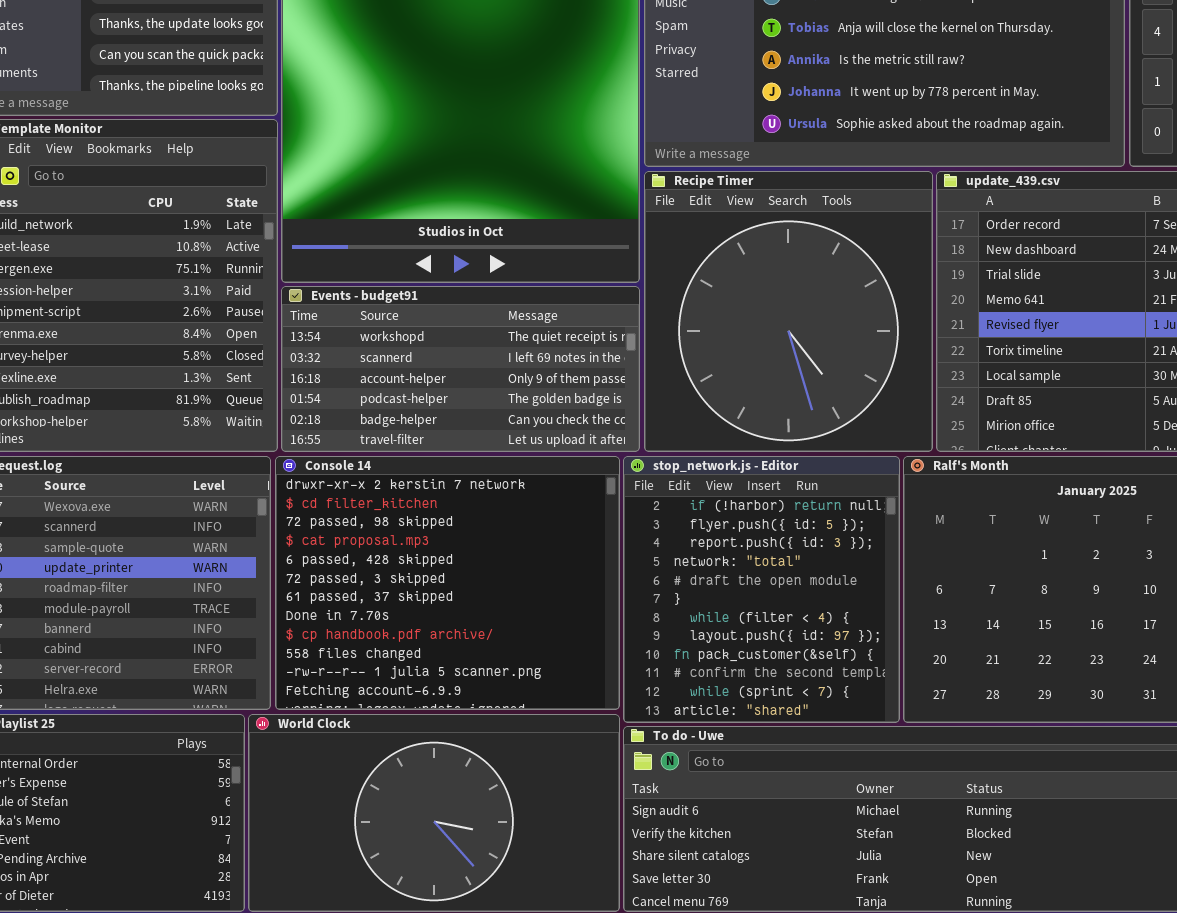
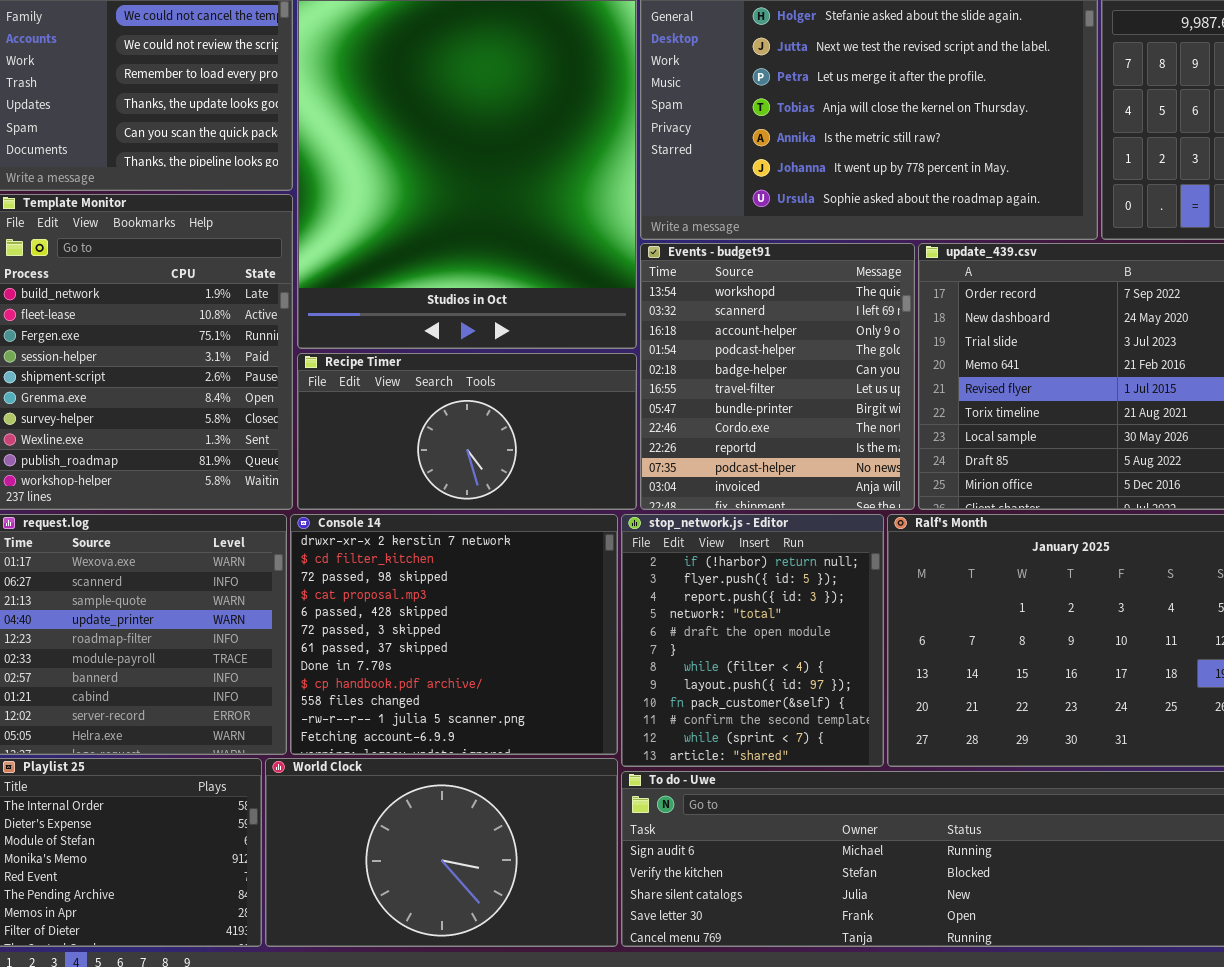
Recipe Timer: [644,171,933,452] -> [297,353,637,510], moved, resized
Events - budget91: [281,286,640,452] -> [640,243,915,510], moved, resized

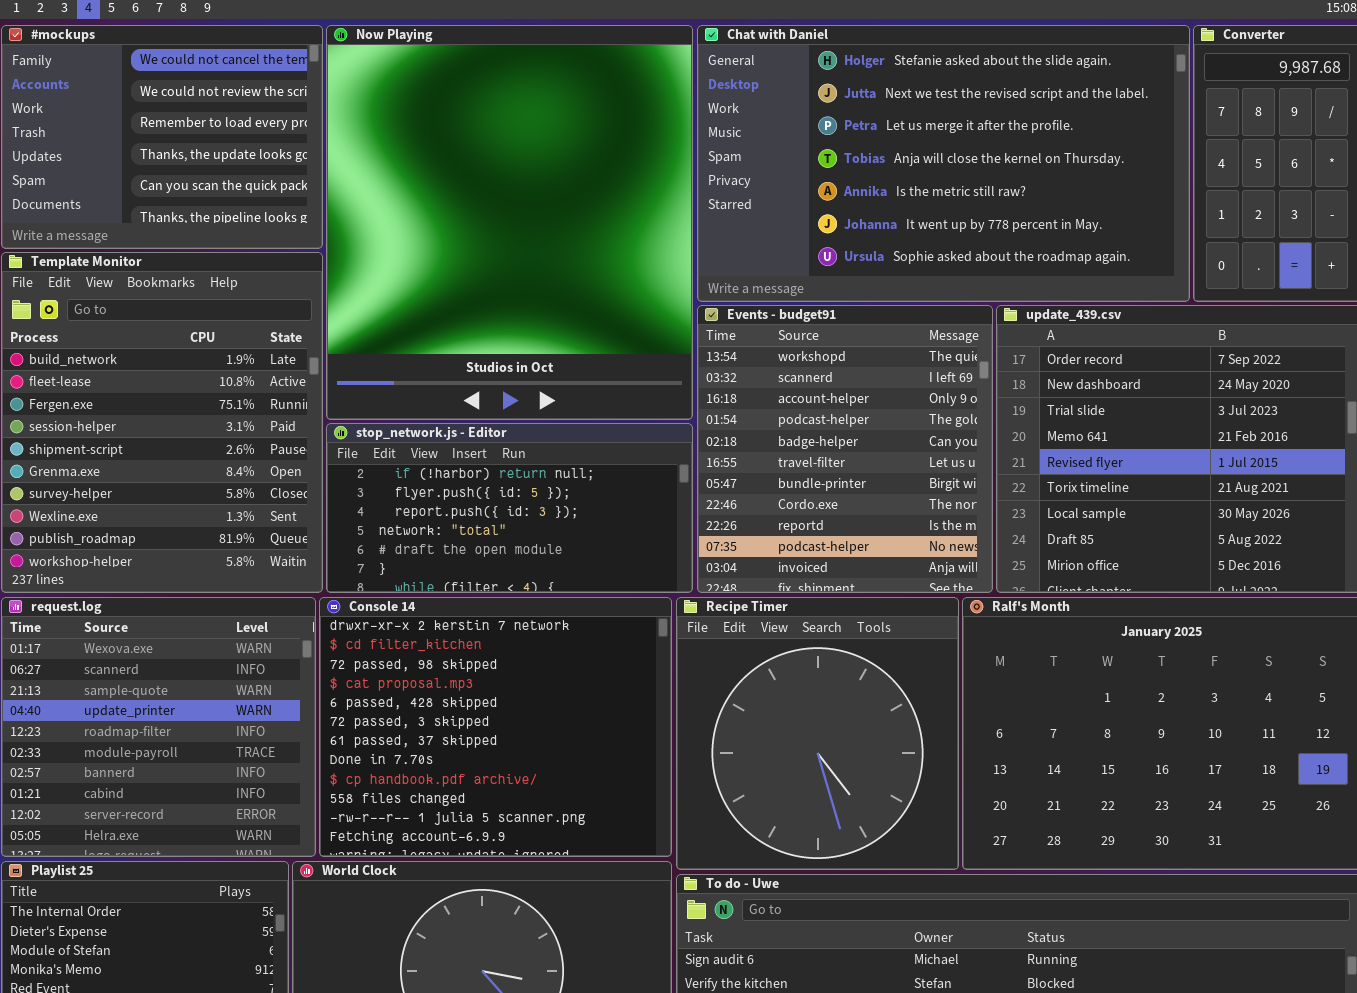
Recipe Timer: [297,353,637,510] -> [676,597,959,870], moved, resized
stop_network.js - Editor: [621,514,884,767] -> [326,423,693,593], moved, resized

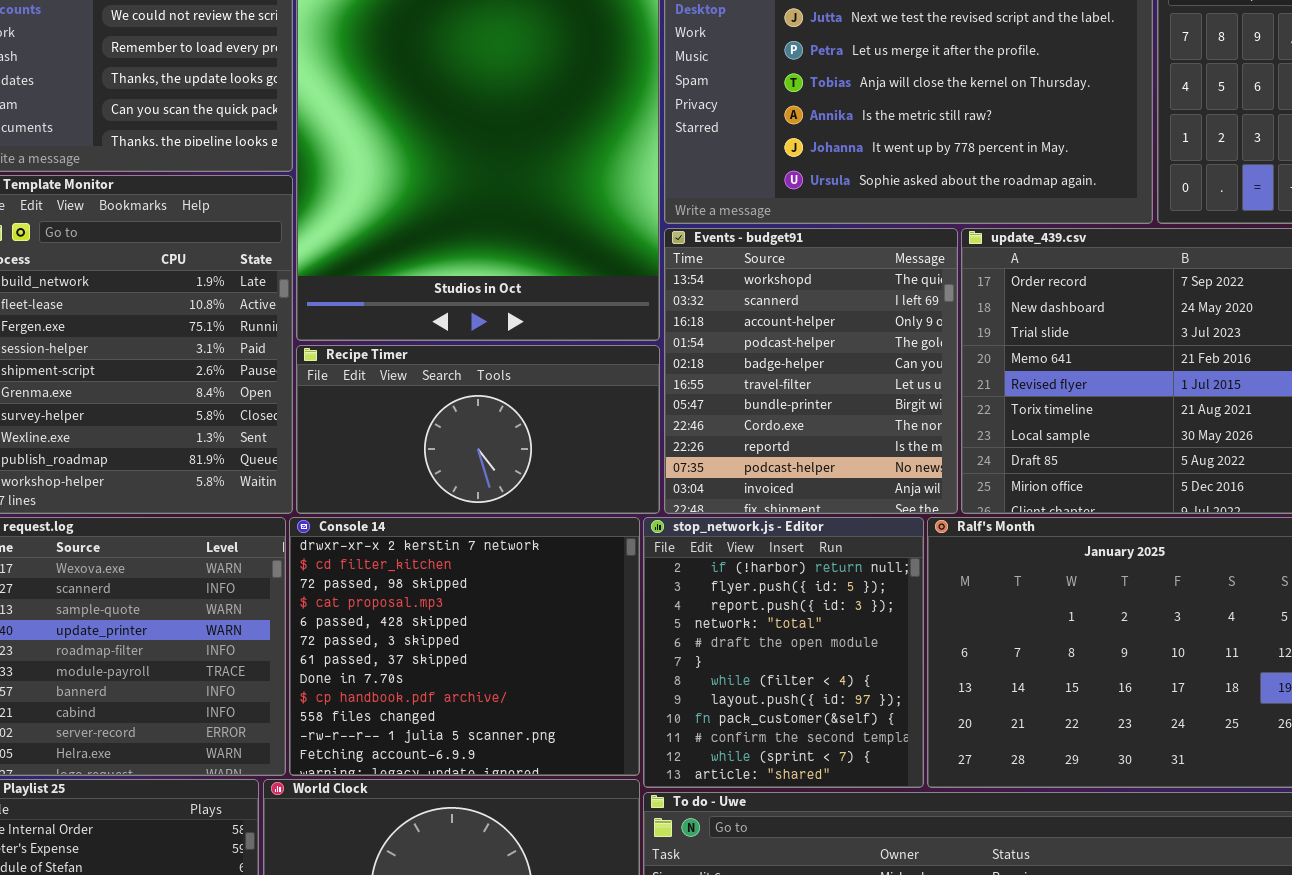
stop_network.js - Editor: [326,423,693,593] -> [643,517,924,788], moved, resized
Recipe Timer: [676,597,959,870] -> [296,345,660,514], moved, resized

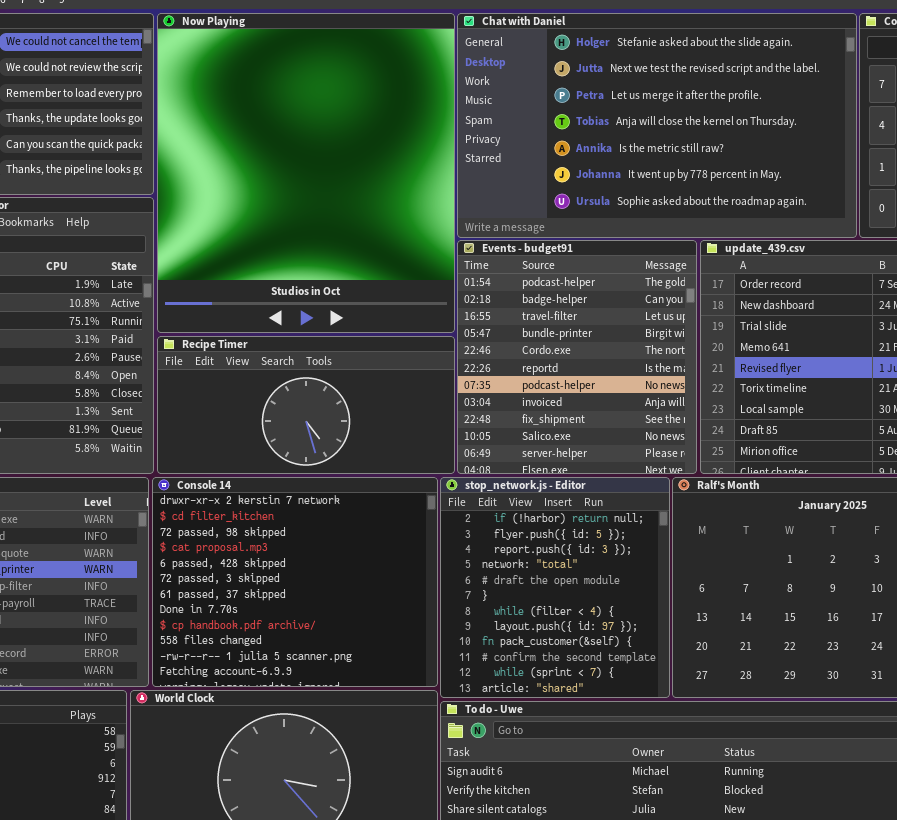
Events - budget91: [664,228,958,514] -> [457,240,697,474], scrolled down 3 rows

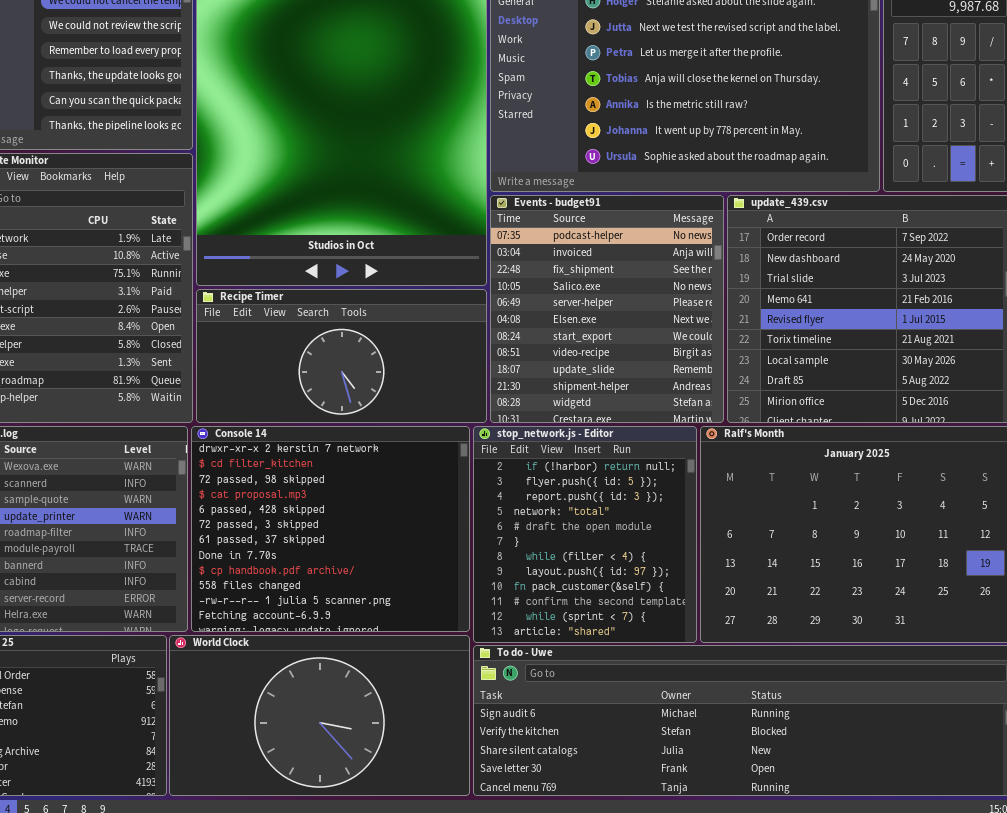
Events - budget91: [457,240,697,474] -> [490,195,724,423], scrolled down 6 rows

